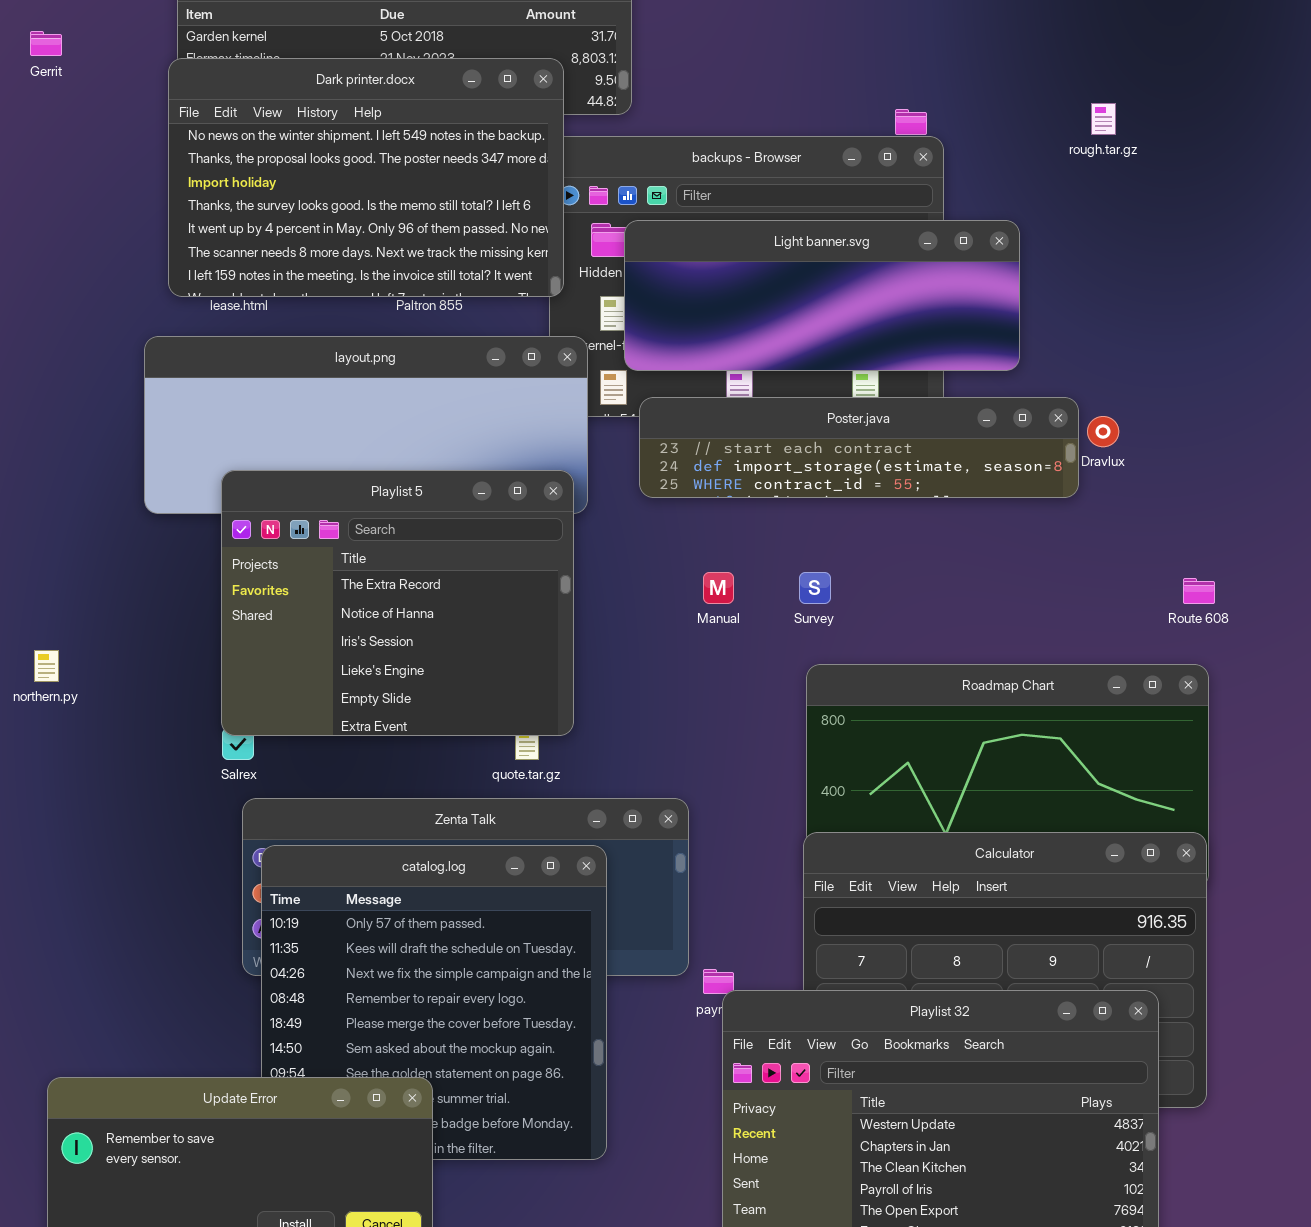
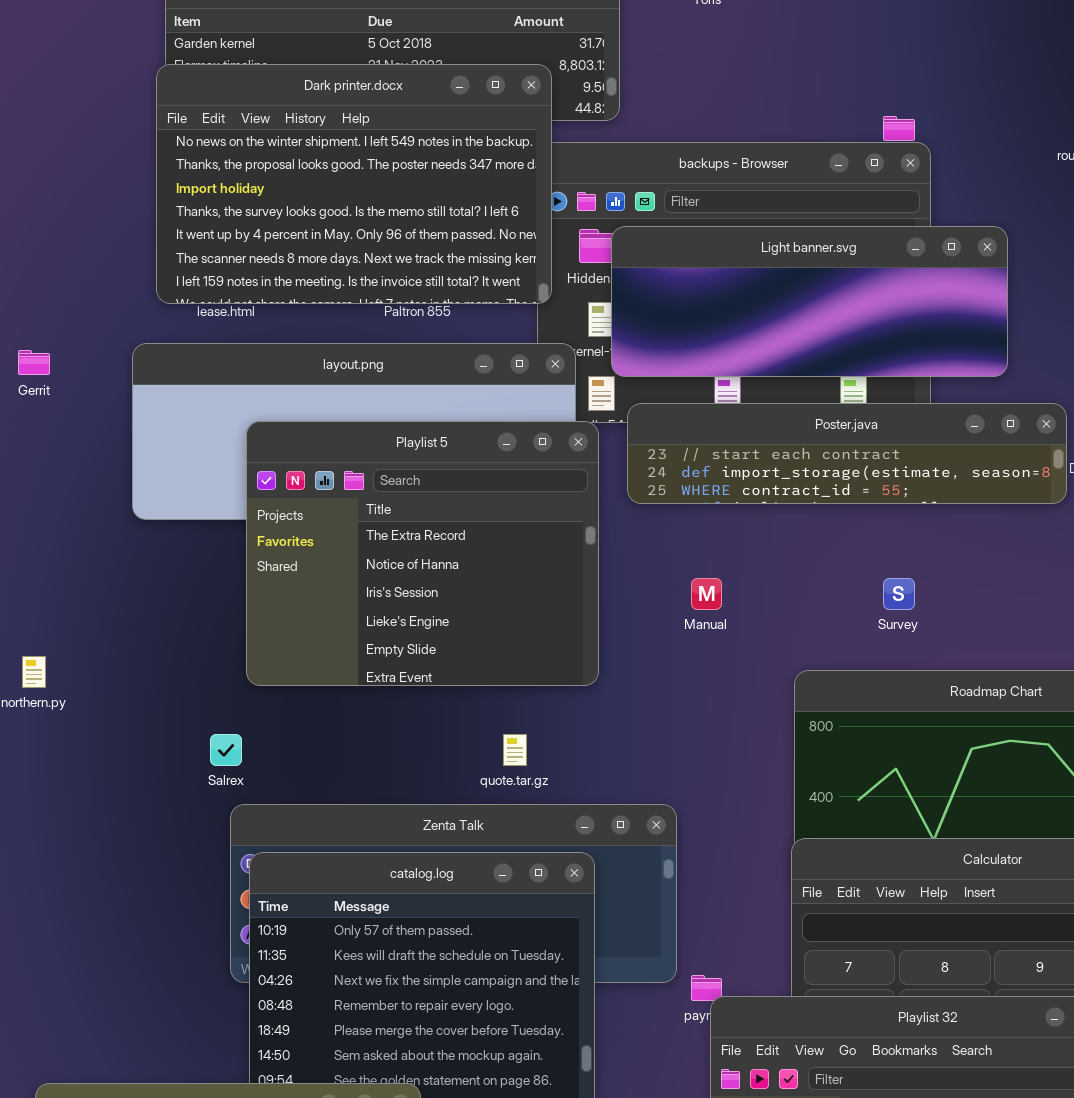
Gerrit: [30,31,62,56] -> [18,350,50,375], moved
Playlist 5: [221,470,574,736] -> [246,421,599,686], moved
Survey: [799,572,831,604] -> [883,578,915,610], moved

